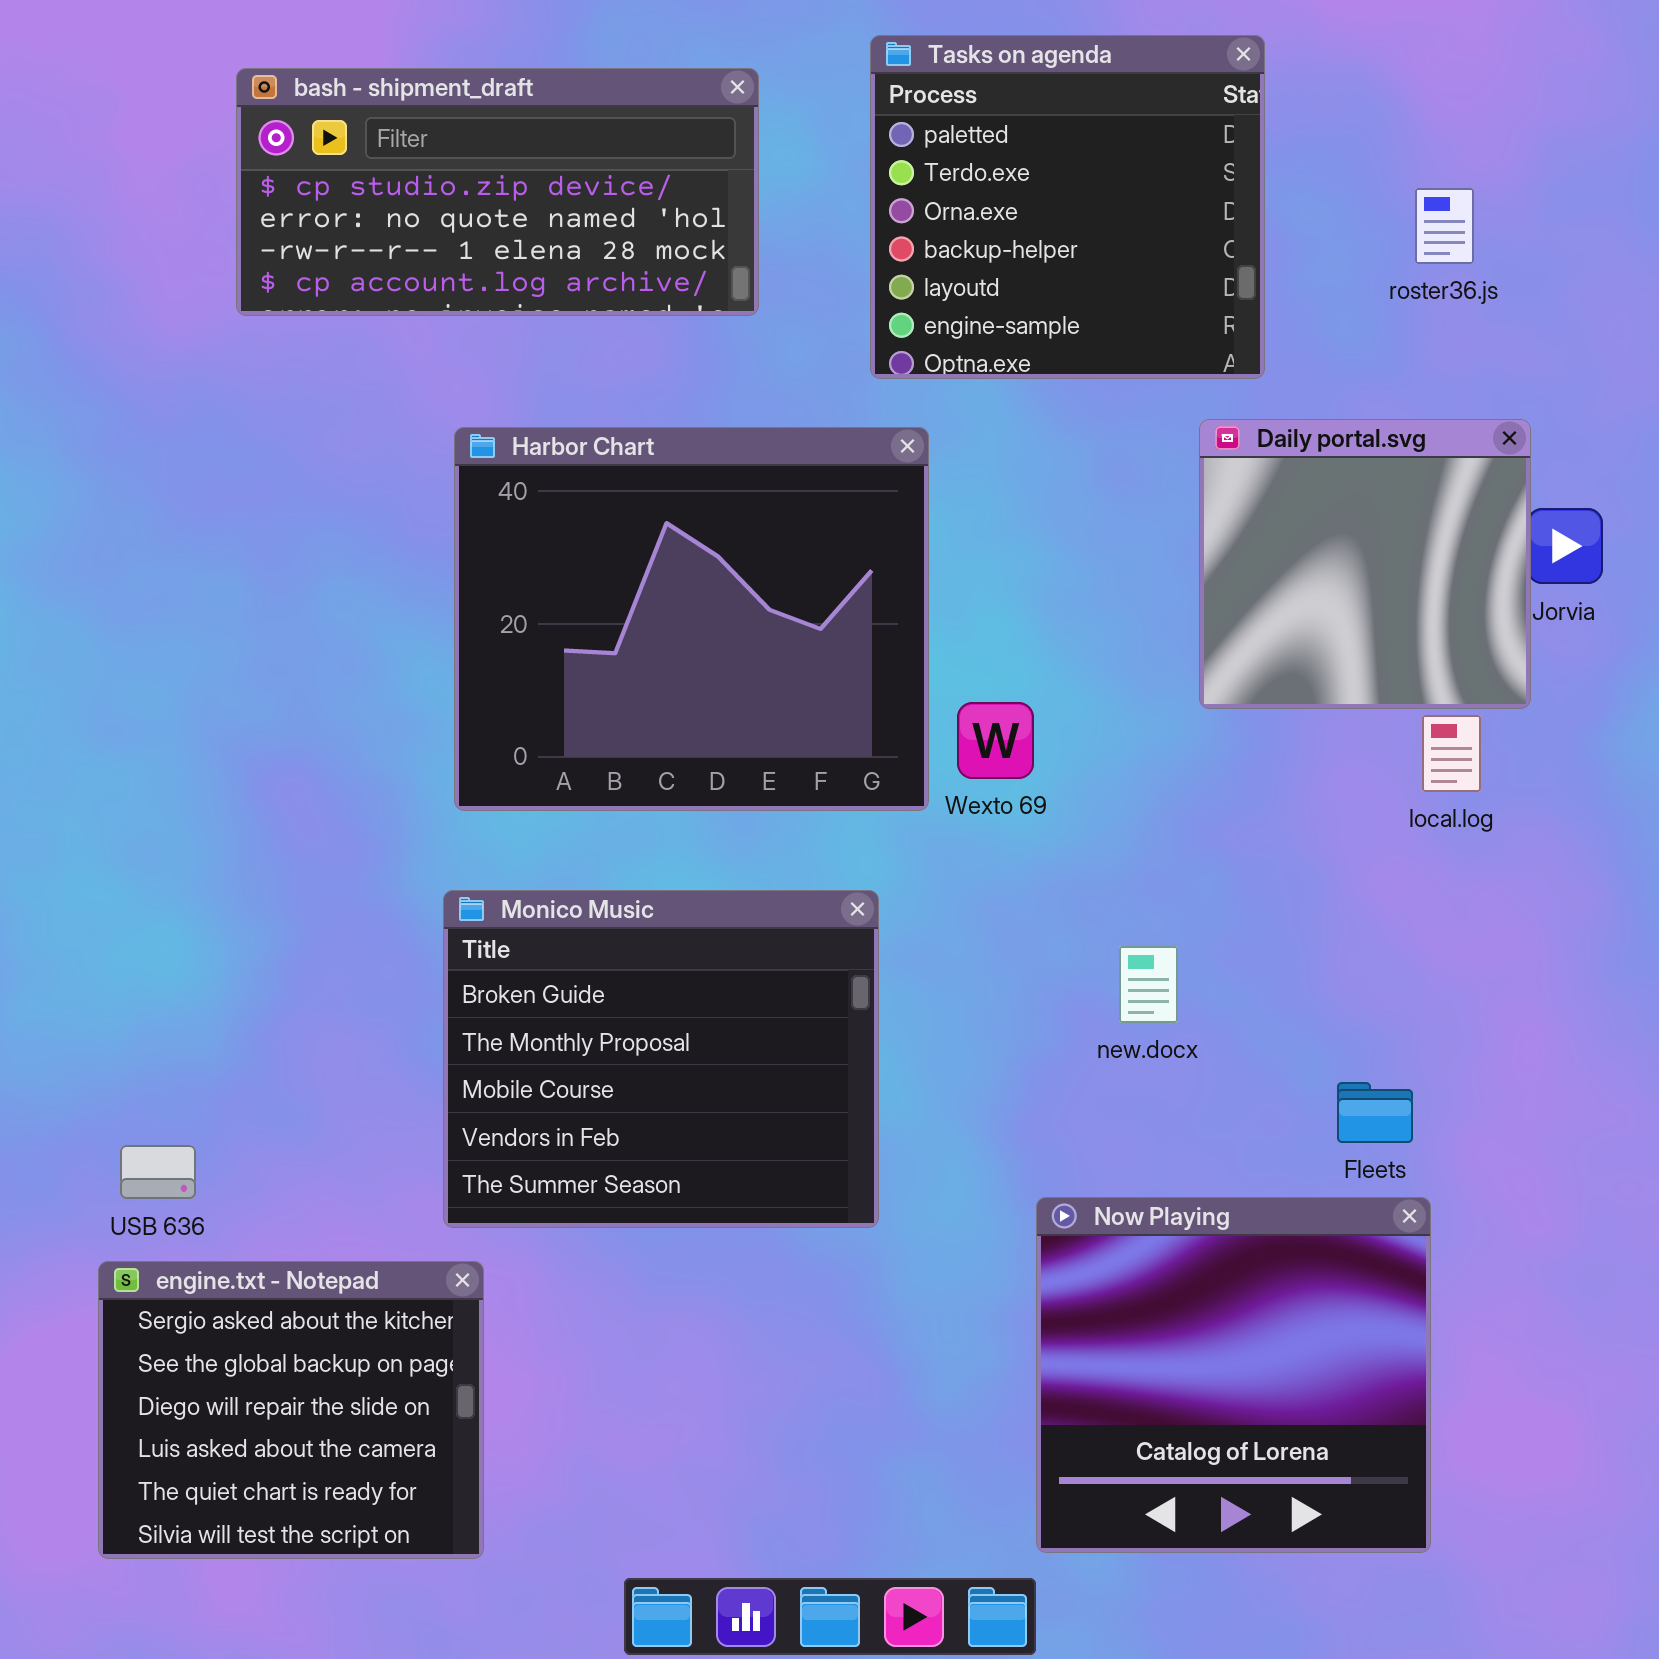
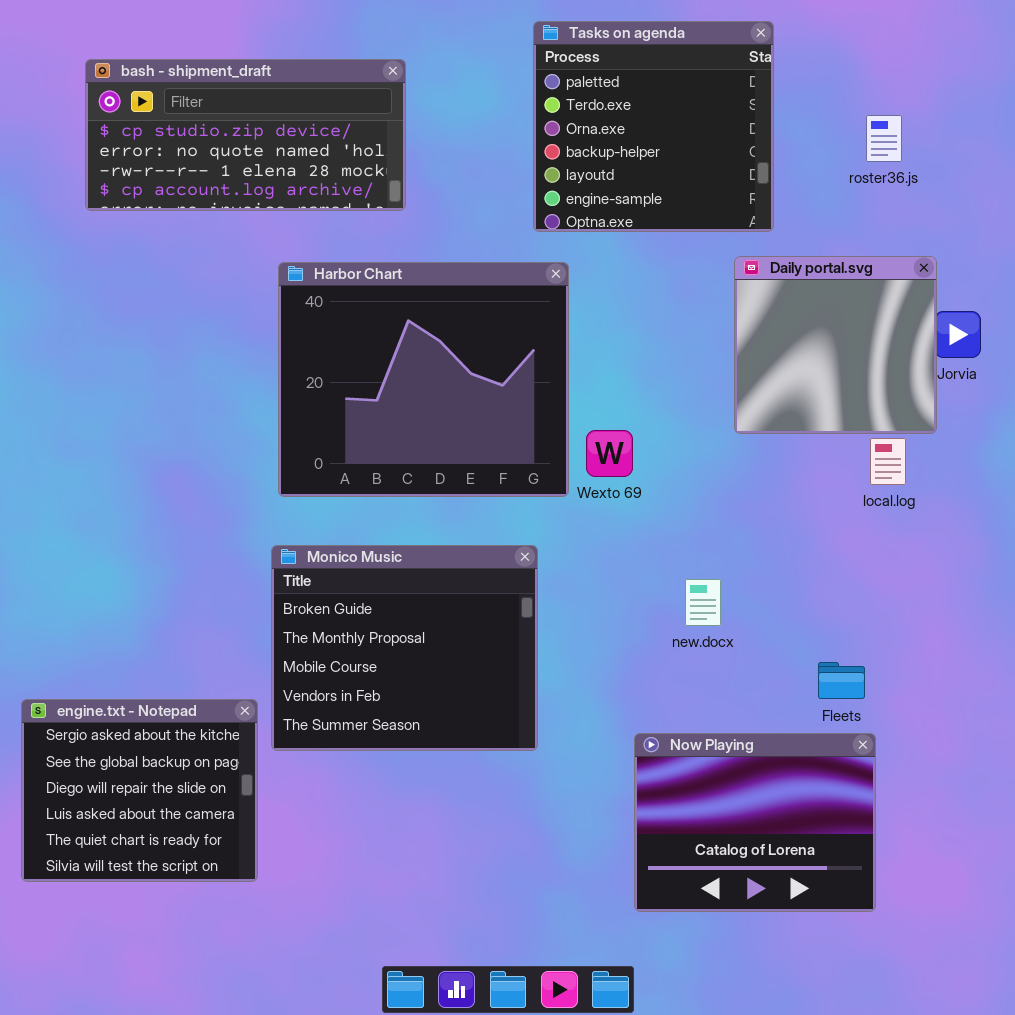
bash - shipment_draft: [236,68,759,316] -> [85,59,406,211], moved
Now Playing: [1036,1197,1431,1553] -> [634,733,876,912], resized
engine.txt - Notepad: [98,1261,484,1559] -> [21,699,258,882], moved

